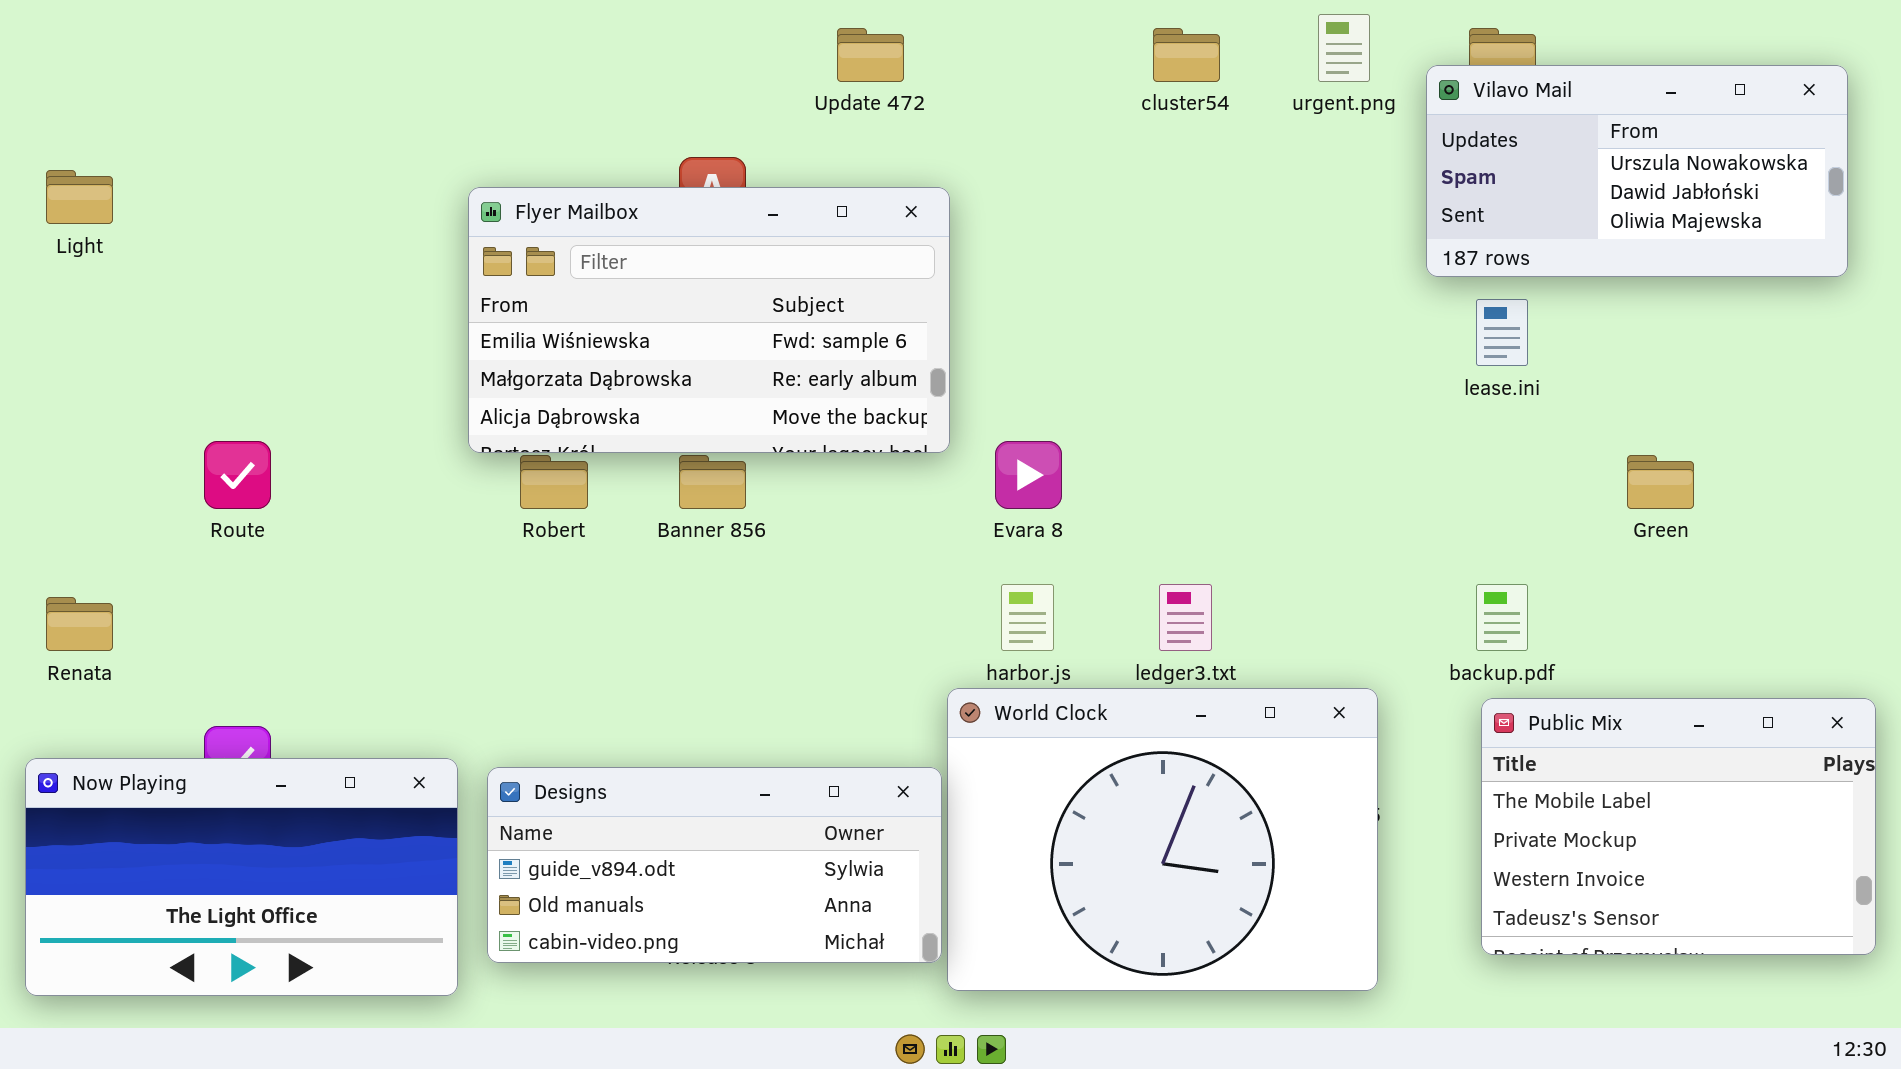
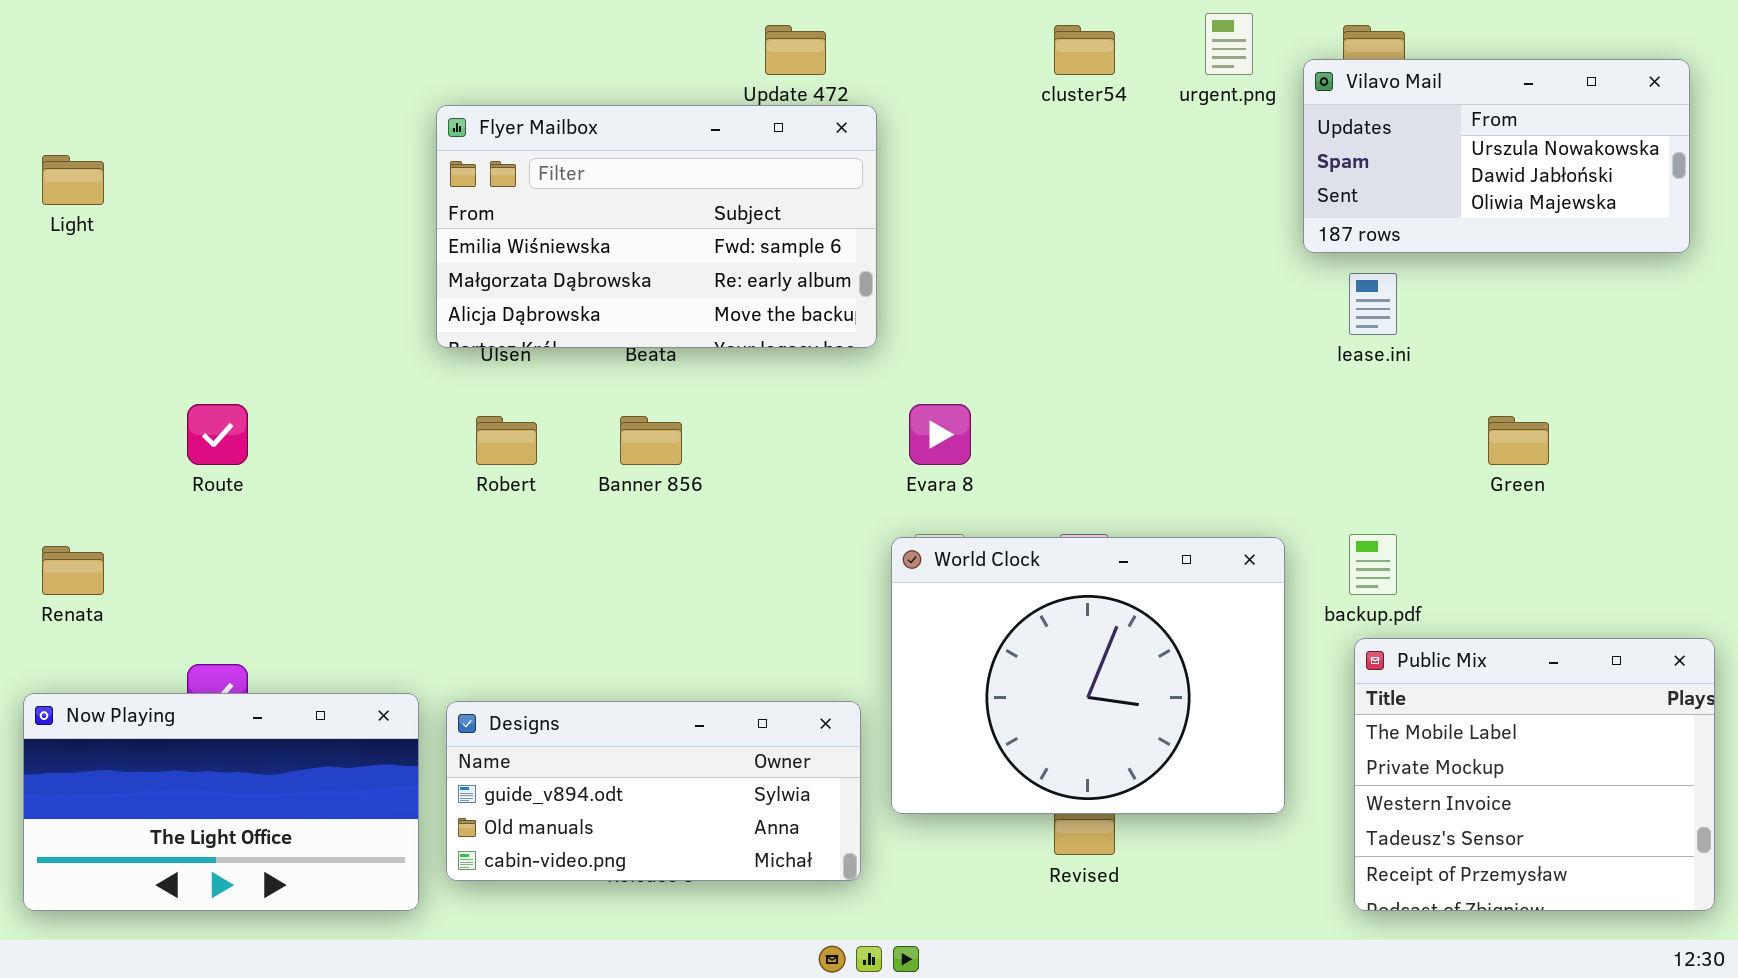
Flyer Mailbox: [468,187,950,453] -> [436,105,877,348], moved
World Clock: [947,688,1378,991] -> [891,537,1285,814], moved
Public Mix: [1481,698,1876,955] -> [1354,638,1715,911], resized

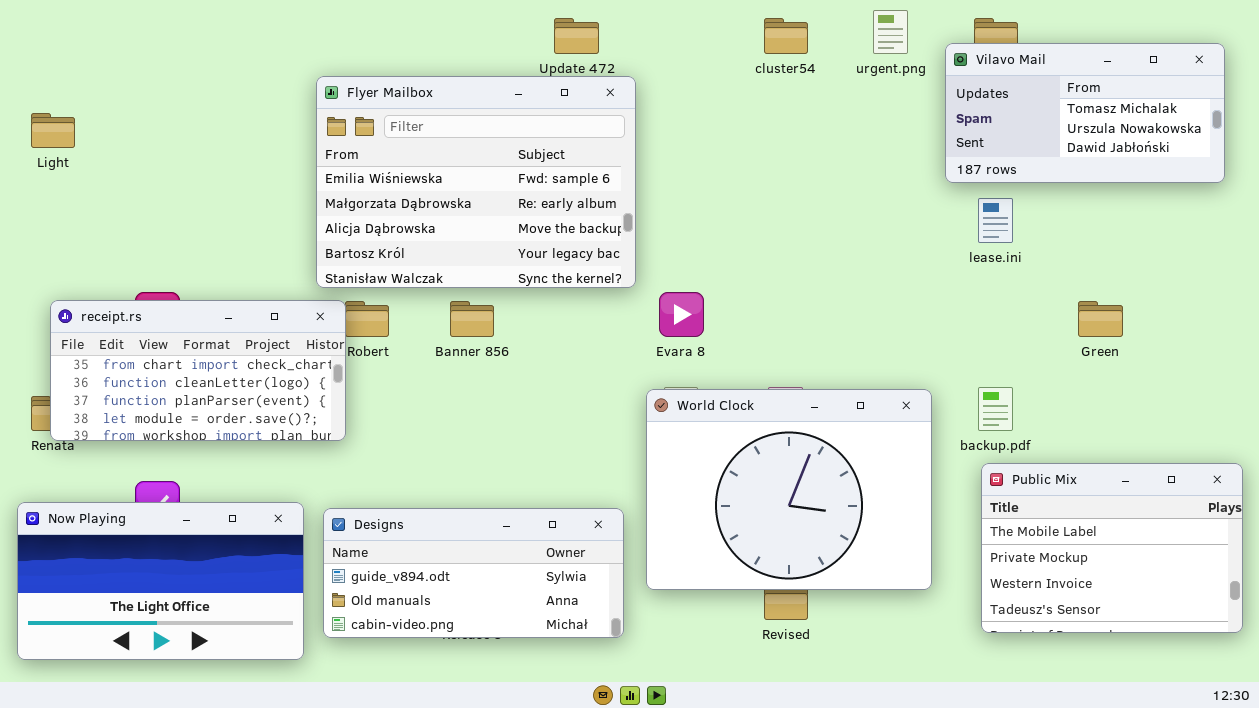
Vilavo Mail: [1303,59,1690,253] -> [945,43,1225,183], scrolled up 1 row
Flyer Mailbox: [436,105,877,348] -> [316,76,636,288], resized
receipt.rs: none -> [50,300,346,441], opened
Public Mix: [1354,638,1715,911] -> [981,463,1243,633], resized

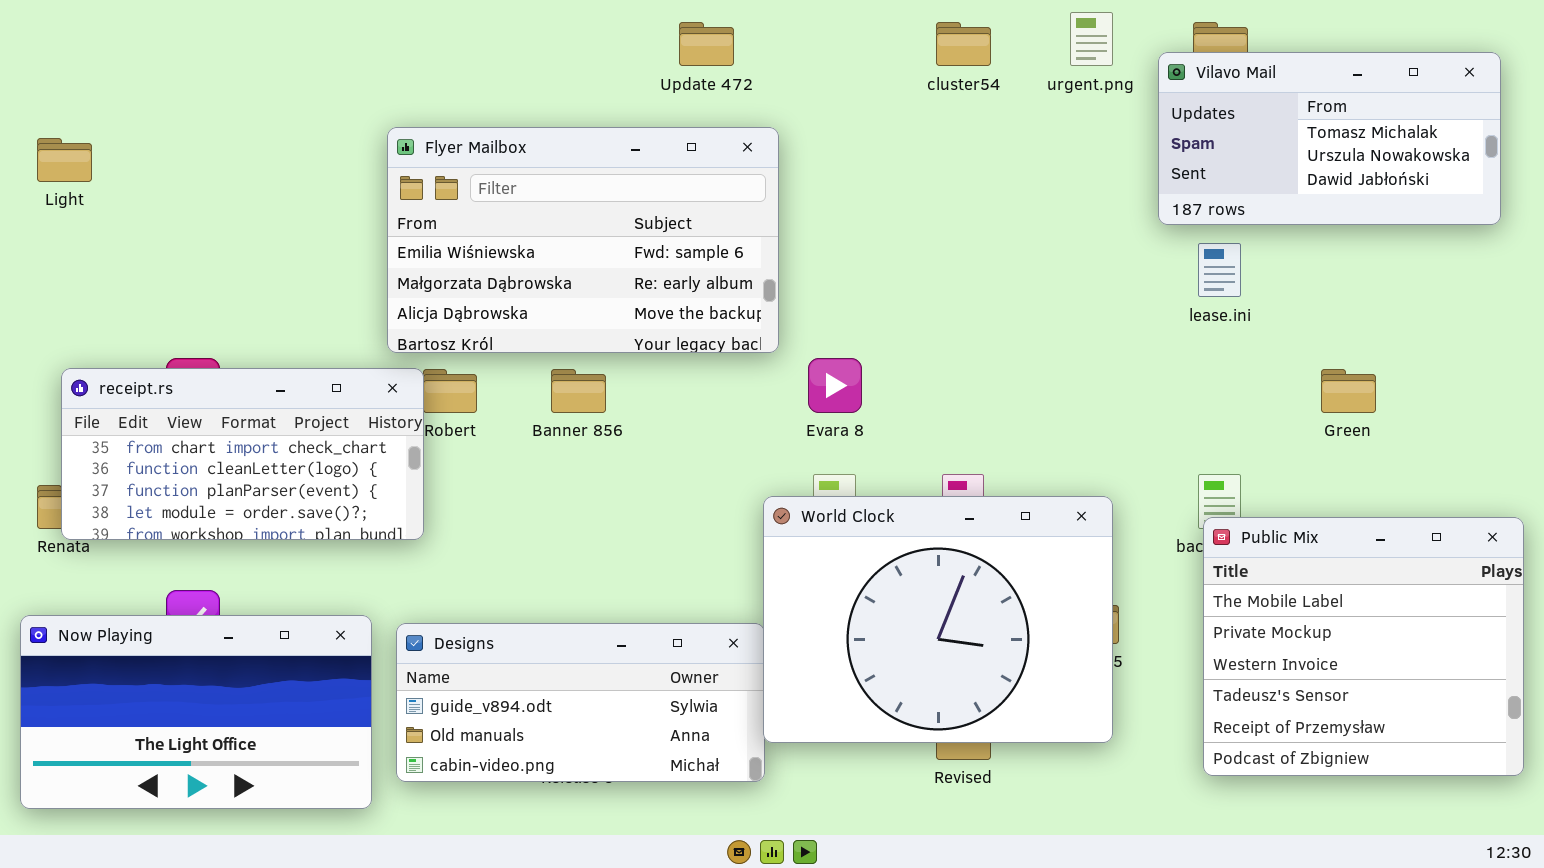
Flyer Mailbox: [316,76,636,288] -> [387,127,779,353], resized
World Clock: [646,389,932,590] -> [763,496,1113,743], moved
Public Mix: [981,463,1243,633] -> [1203,517,1524,776], resized

